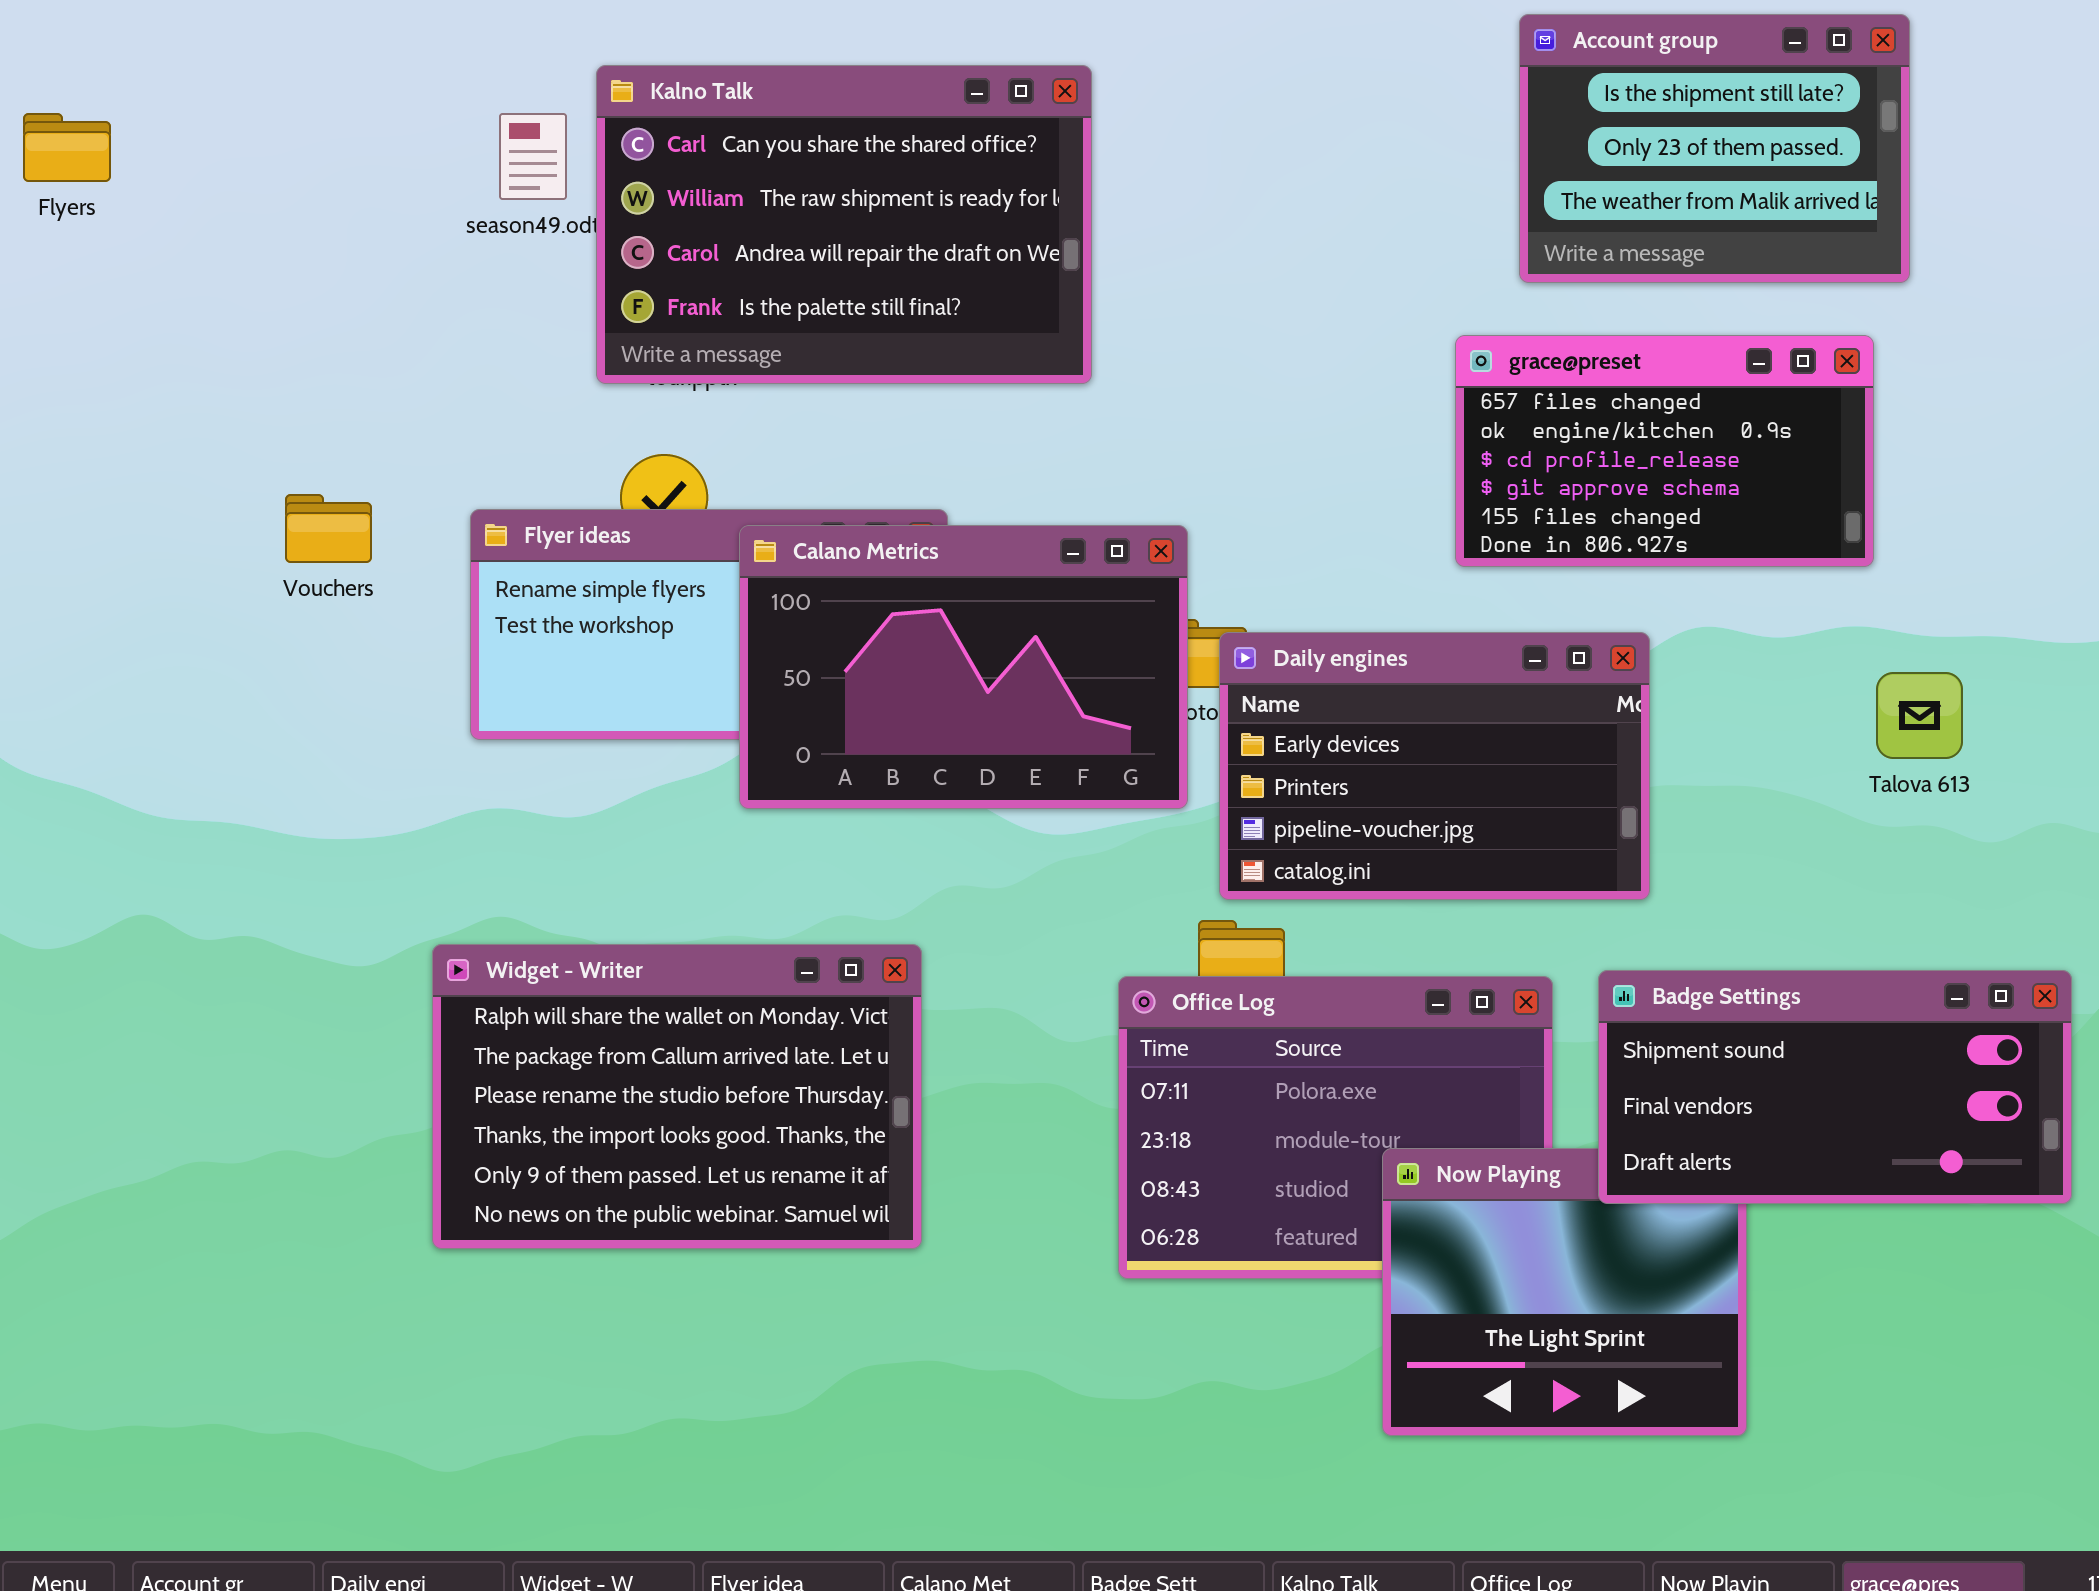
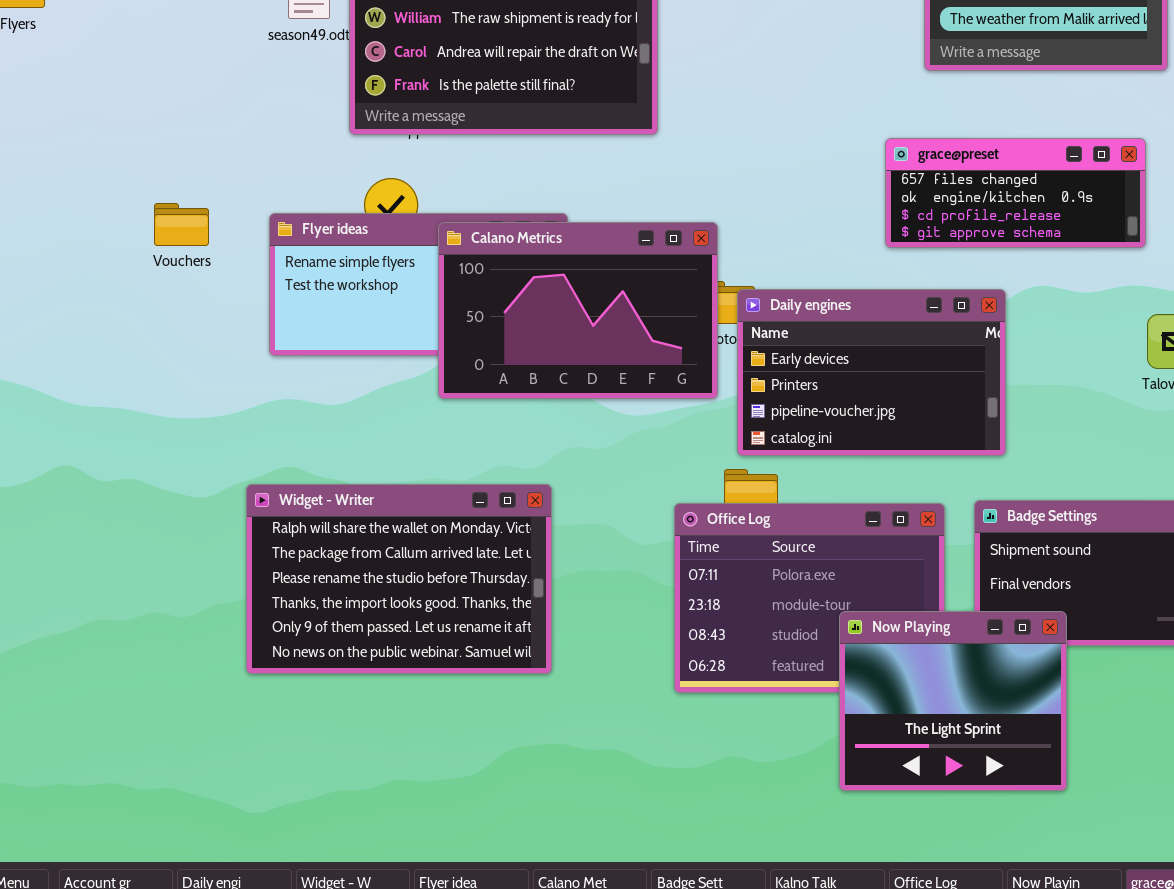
grace@preset: [1455,335,1874,567] -> [885,138,1146,248], resized
Now Playing: [1382,1148,1747,1436] -> [839,611,1067,791], raised

